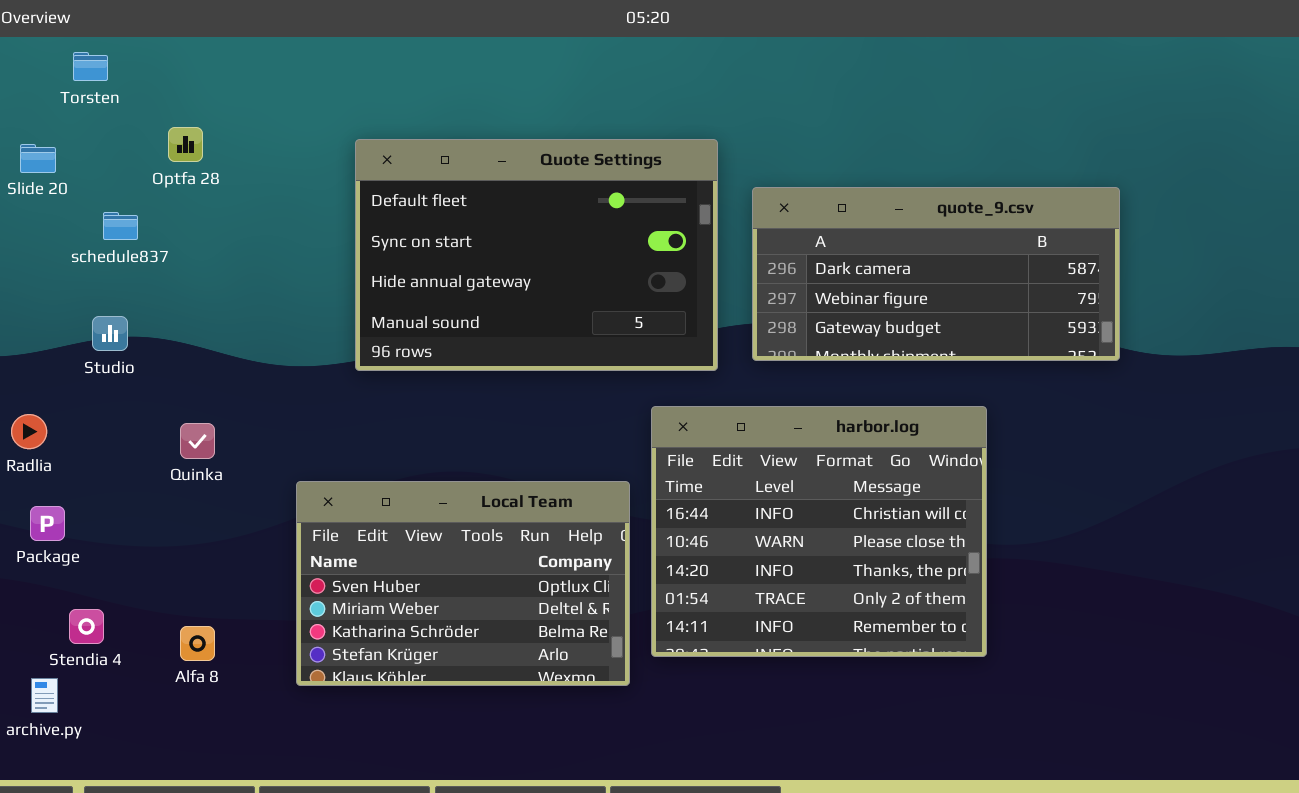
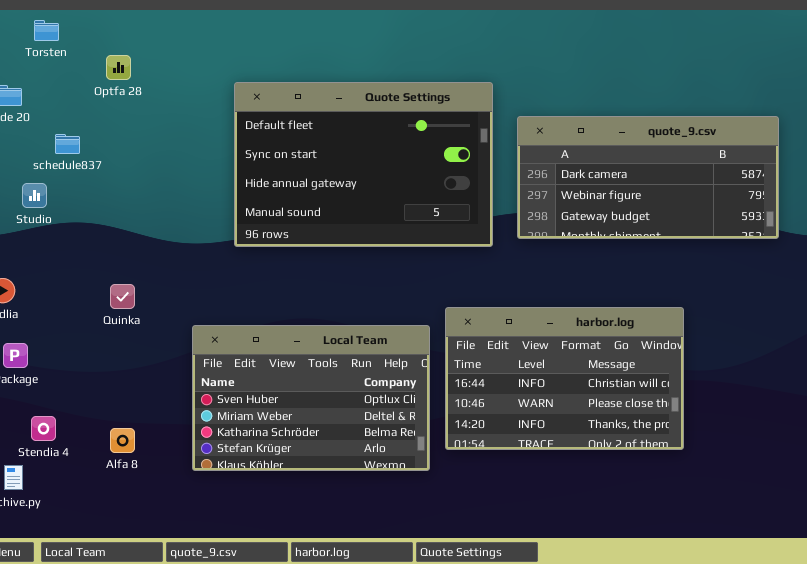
Optfa 28: [168,127,203,162] -> [106,55,131,80], moved
Studio: [92,316,128,351] -> [22,183,47,208], moved
harbor.log: [651,406,987,657] -> [445,307,684,450], resized

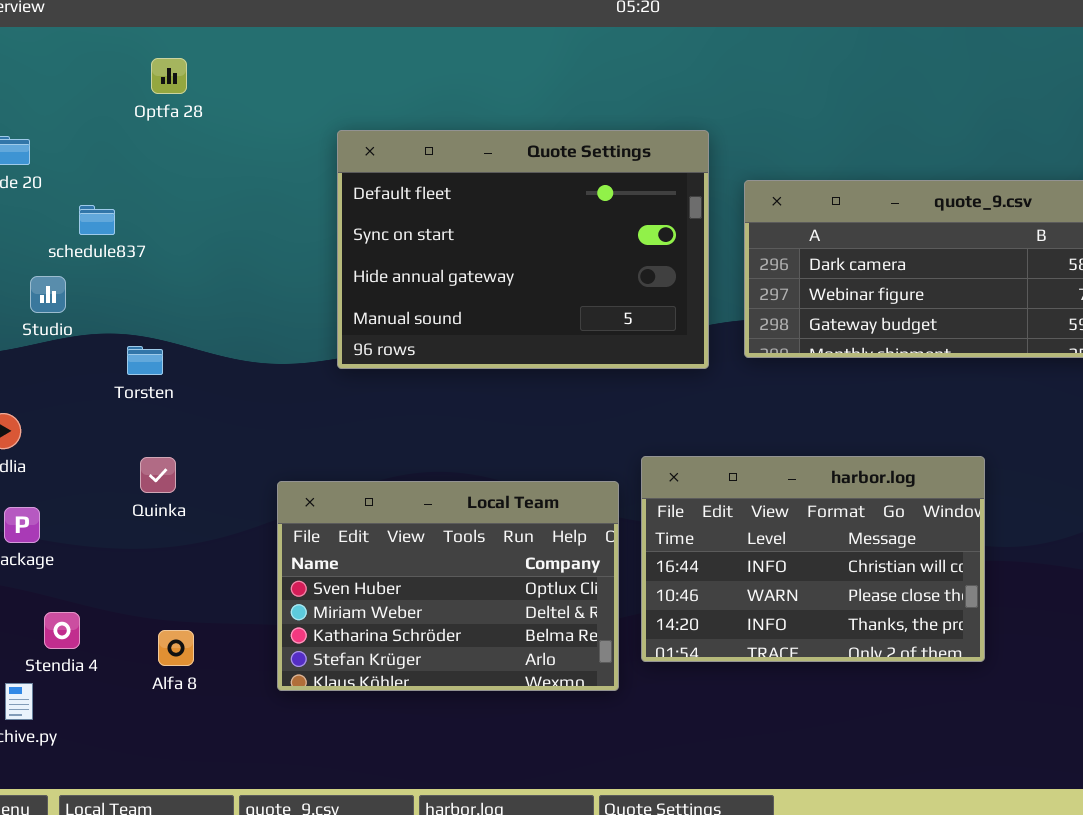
Torsten: [34,20,59,41] -> [127,346,163,375], moved
Optfa 28: [106,55,131,80] -> [151,58,187,94], moved
Quinka: [110,284,135,309] -> [140,457,176,493], moved

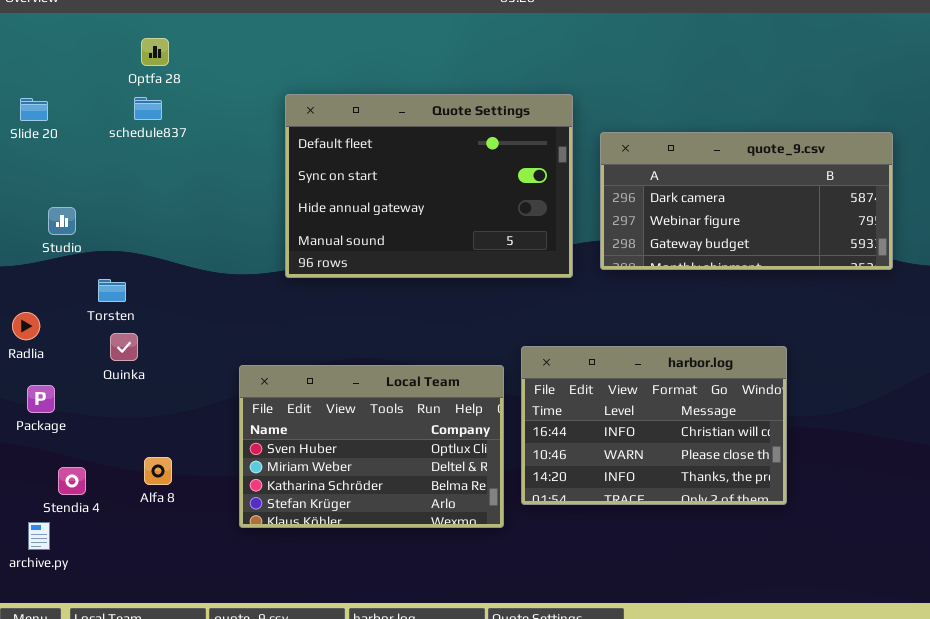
schedule837: [79,205,115,235] -> [134,97,162,120], moved
Torsten: [127,346,163,375] -> [98,279,126,302], moved
Quinka: [140,457,176,493] -> [110,333,138,361], moved
Alfa 8: [158,630,194,666] -> [144,457,172,485], moved

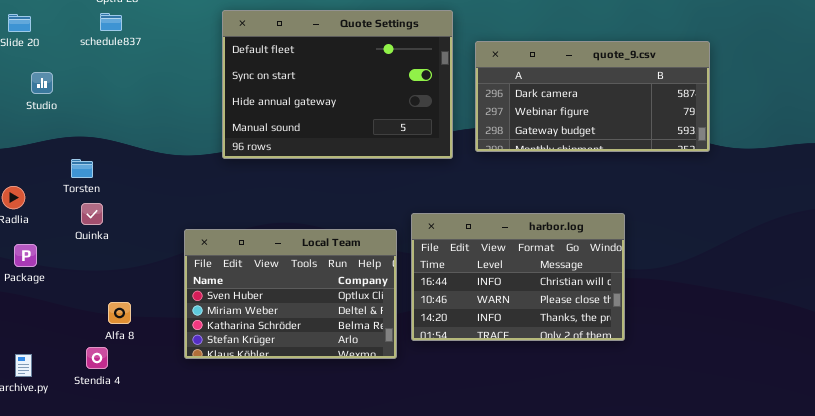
Studio: [48,207,76,235] -> [31,72,53,94], moved
Stendia 4: [58,467,86,495] -> [86,347,108,369], moved

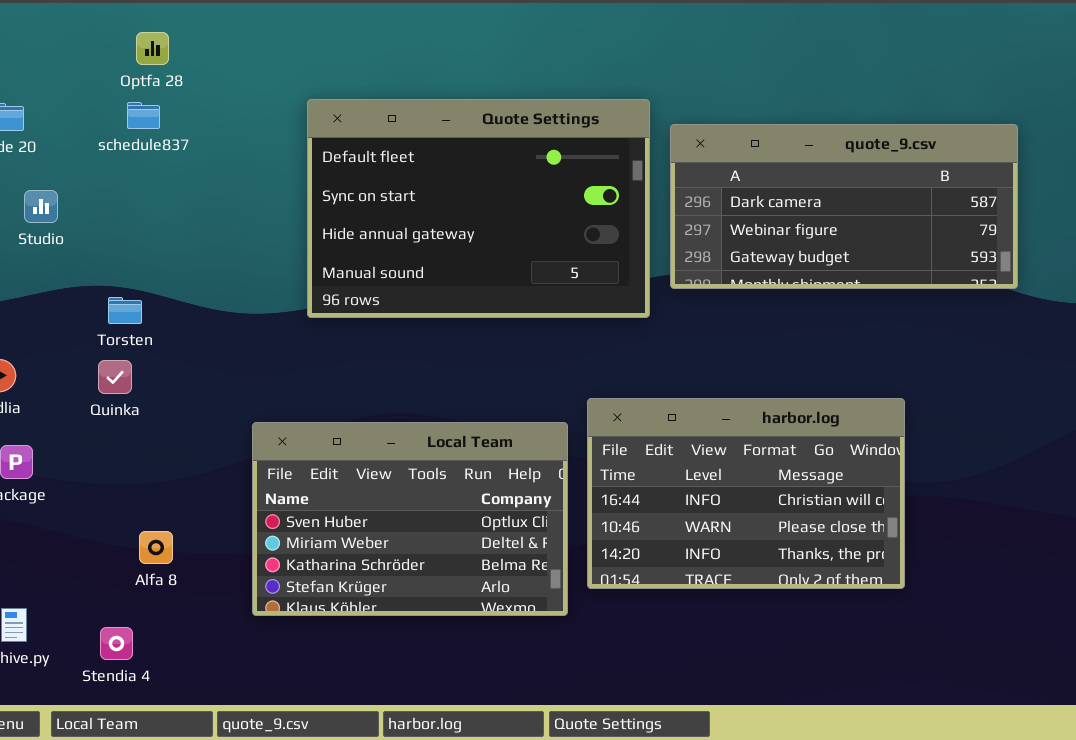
quote_9.csv: [475,41,710,152] -> [670,124,1018,289], moved
Torsten: [71,159,93,178] -> [108,297,142,324], moved
Quinka: [81,203,103,225] -> [98,360,132,394], moved
Stendia 4: [86,347,108,369] -> [100,627,133,660], moved

